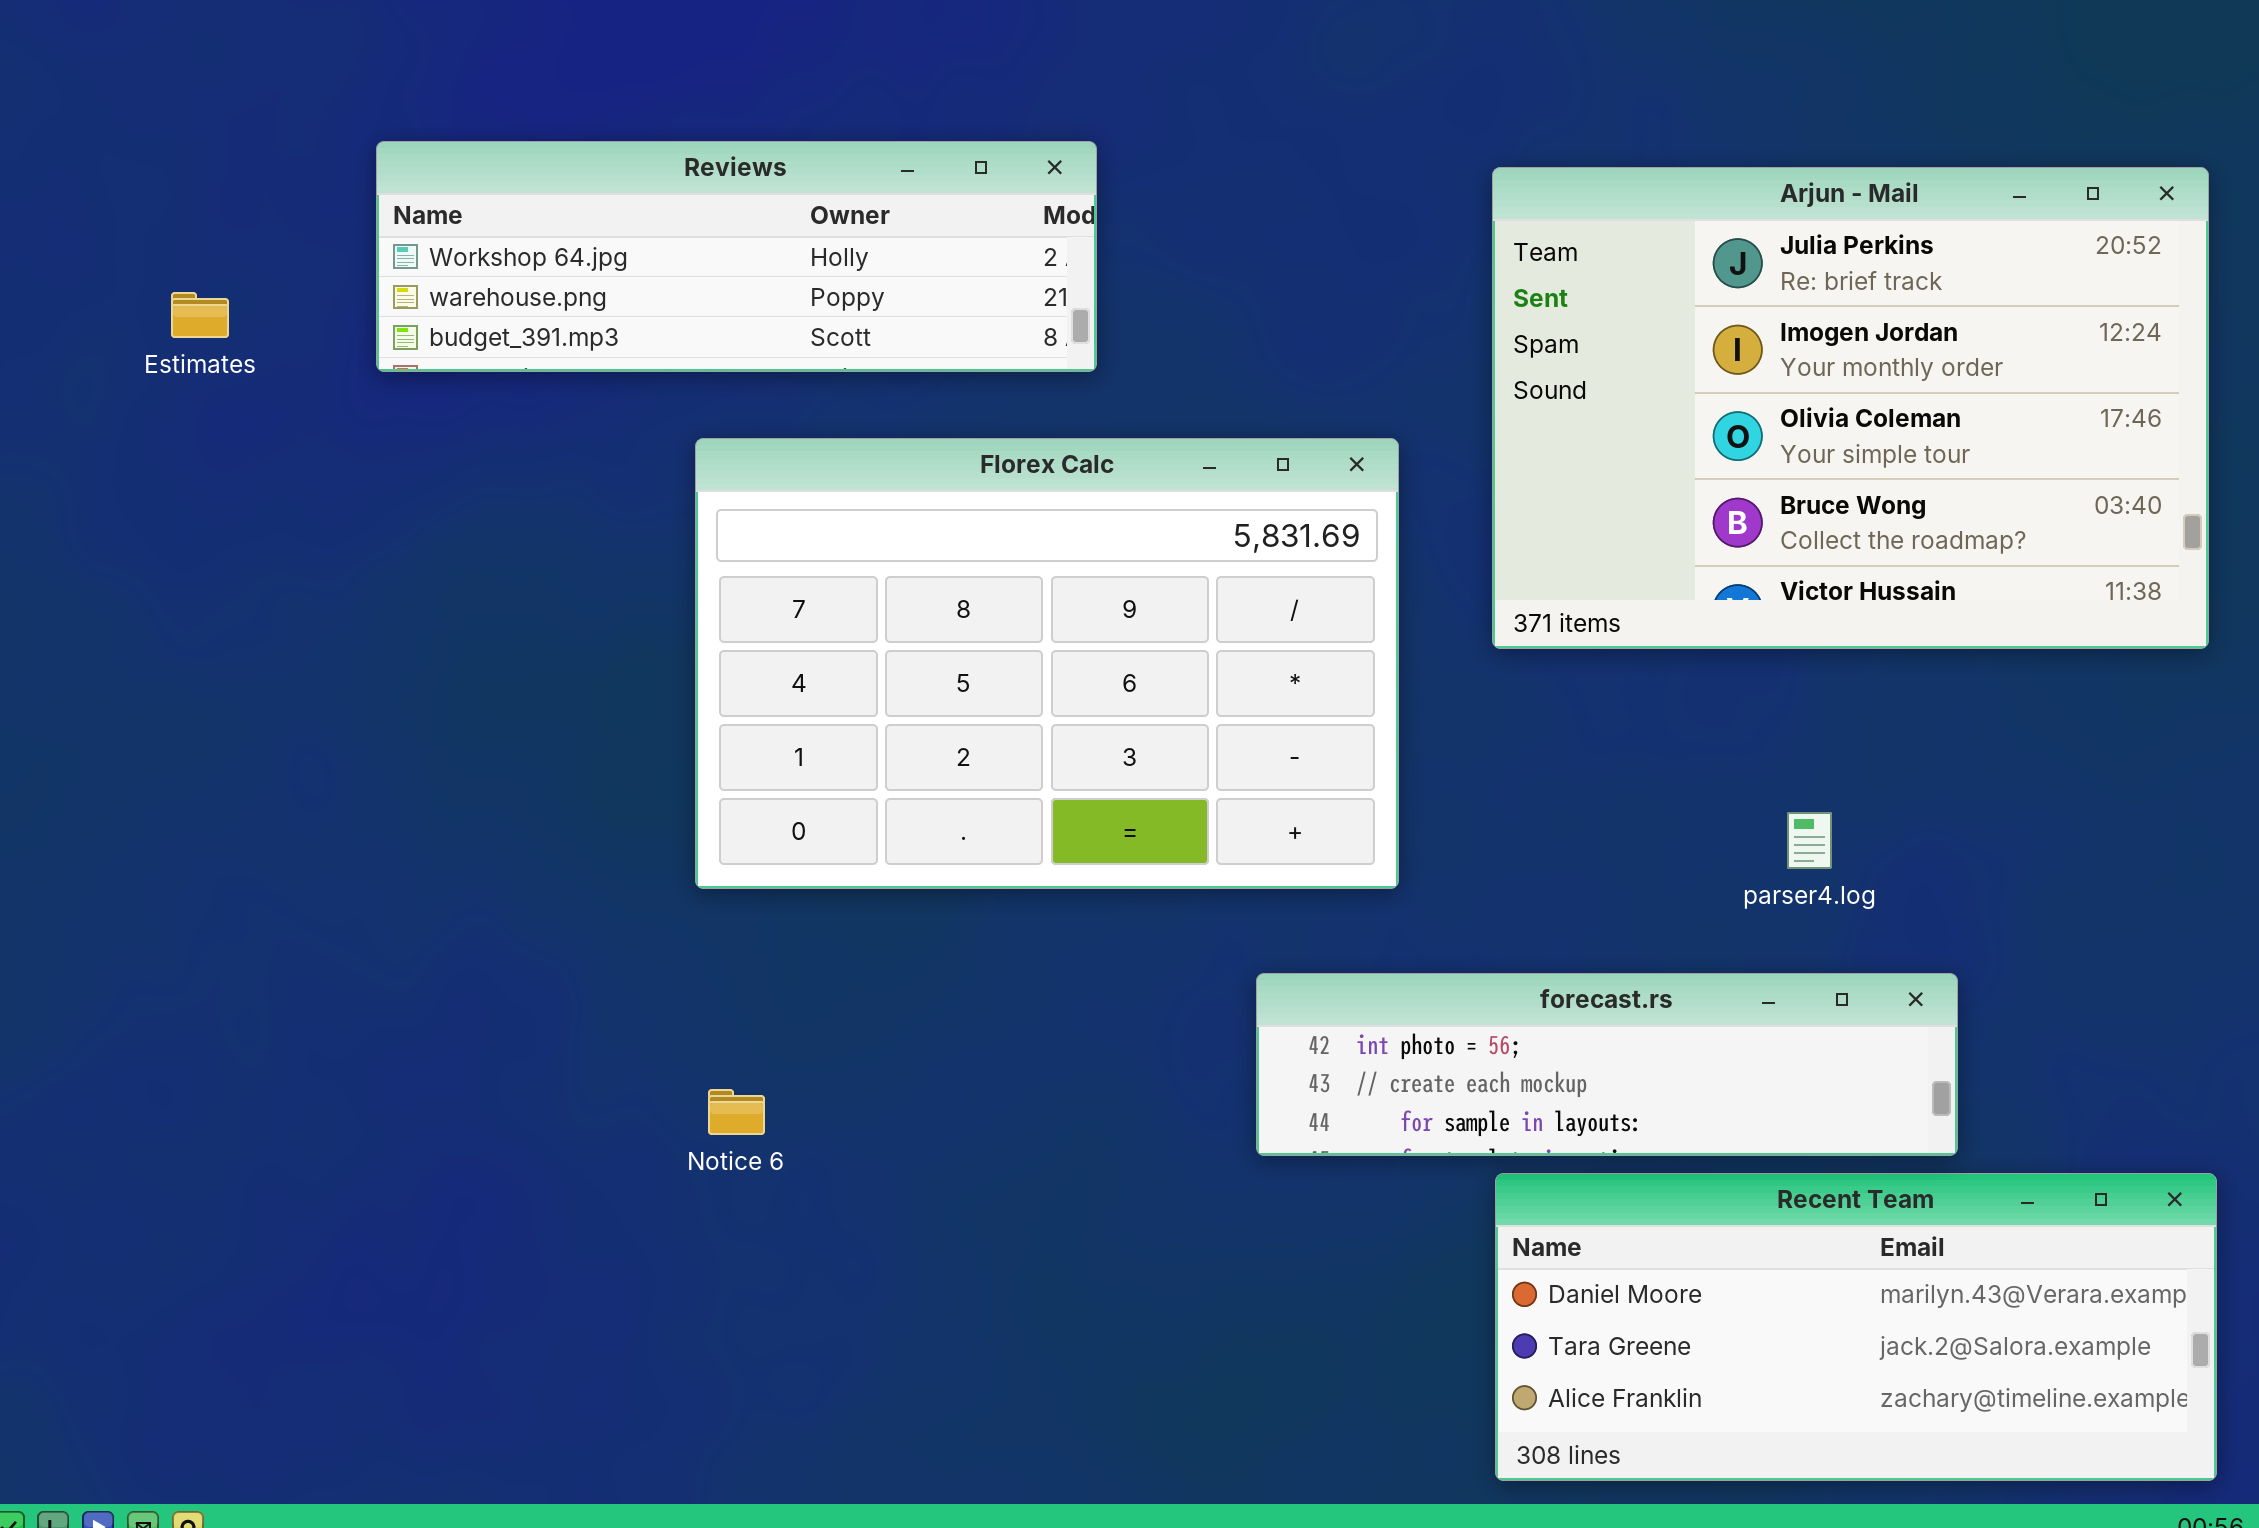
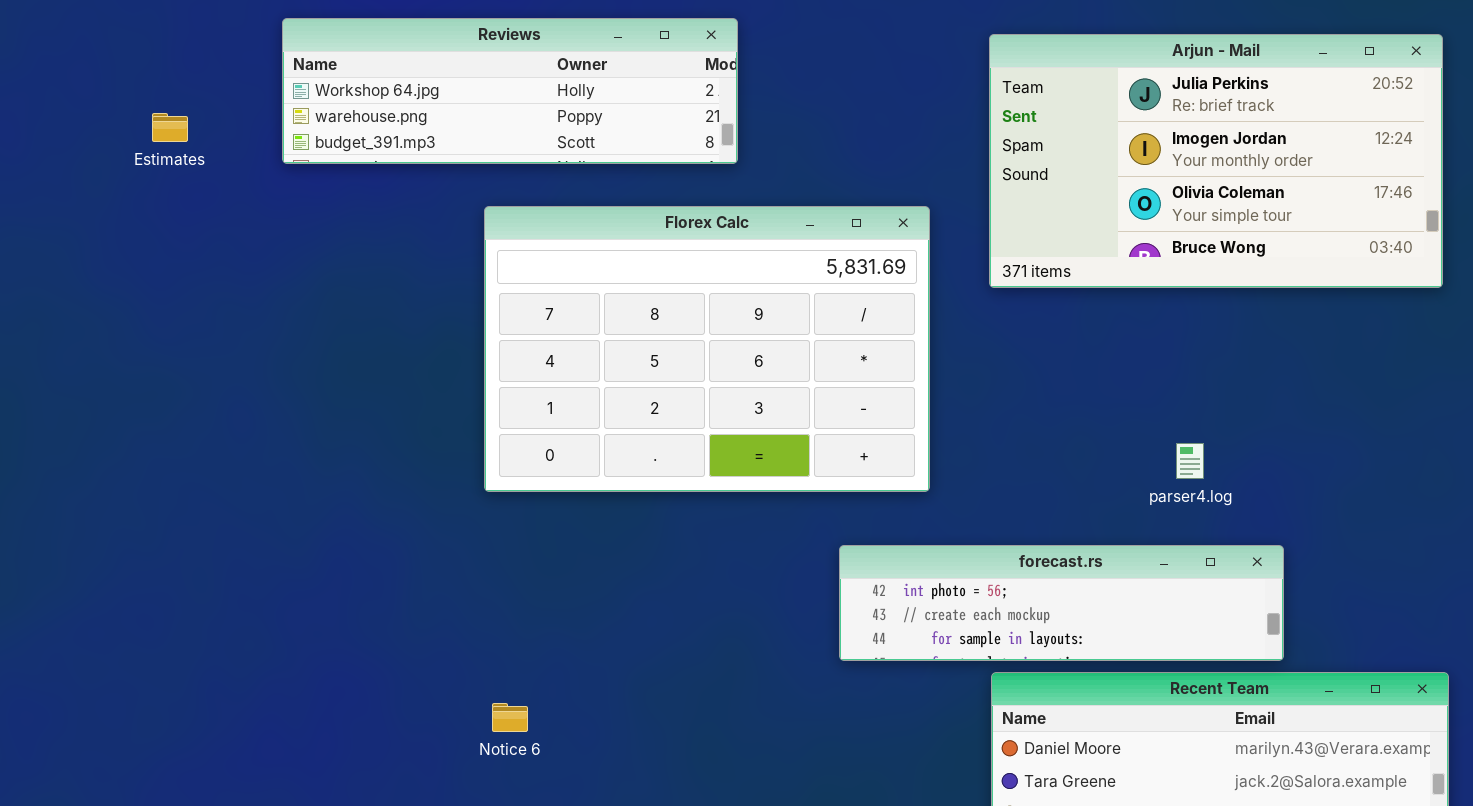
Arjun - Mail: [1492,167,2209,649] -> [989,34,1443,288], resized
Notice 6: [708,1089,765,1135] -> [492,703,528,732], moved

